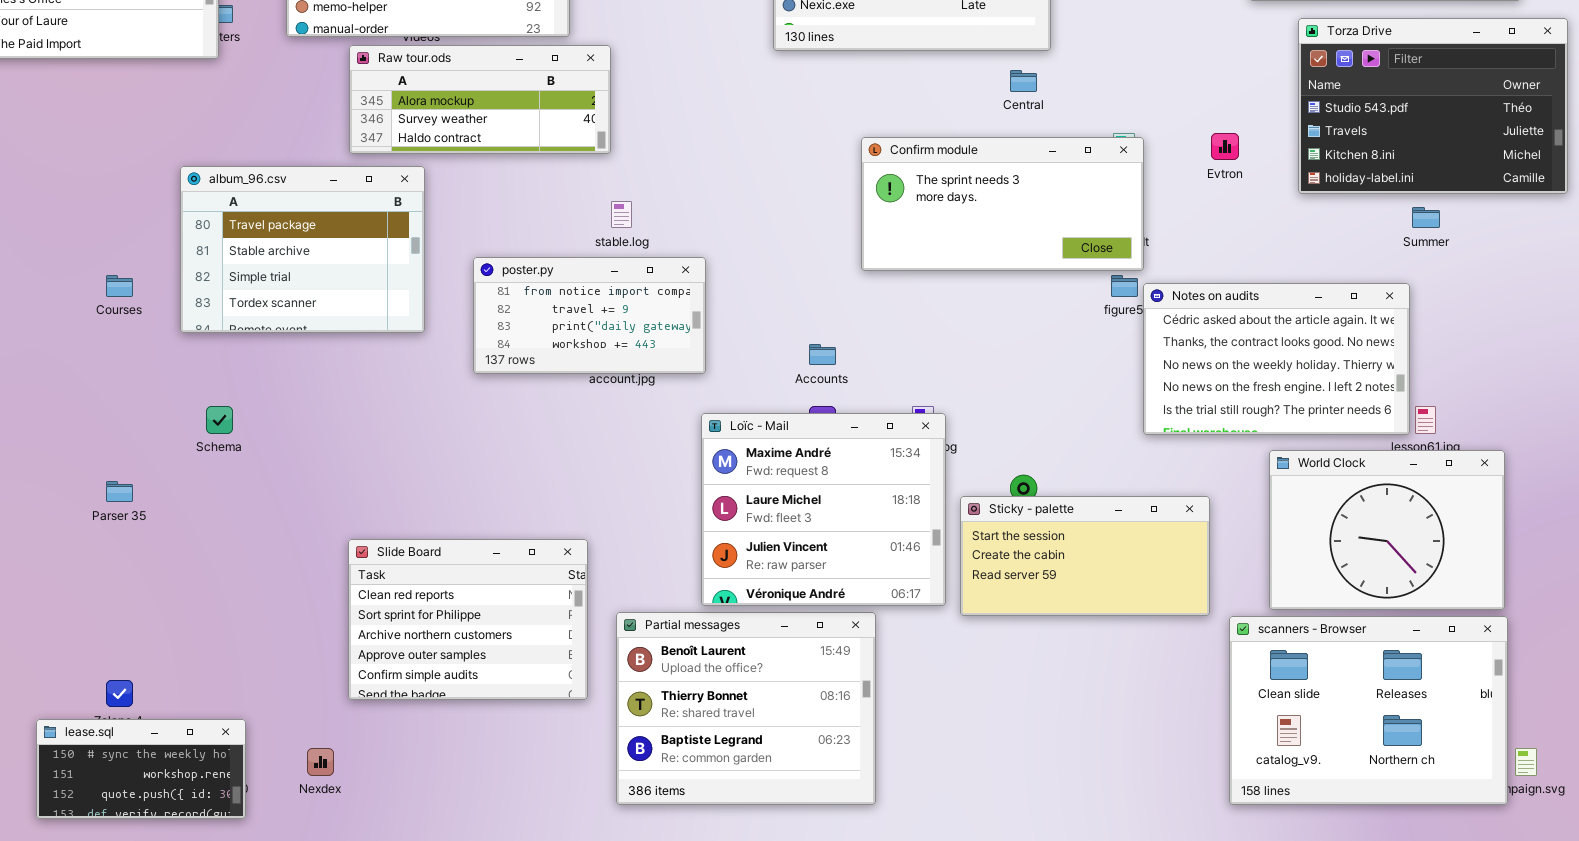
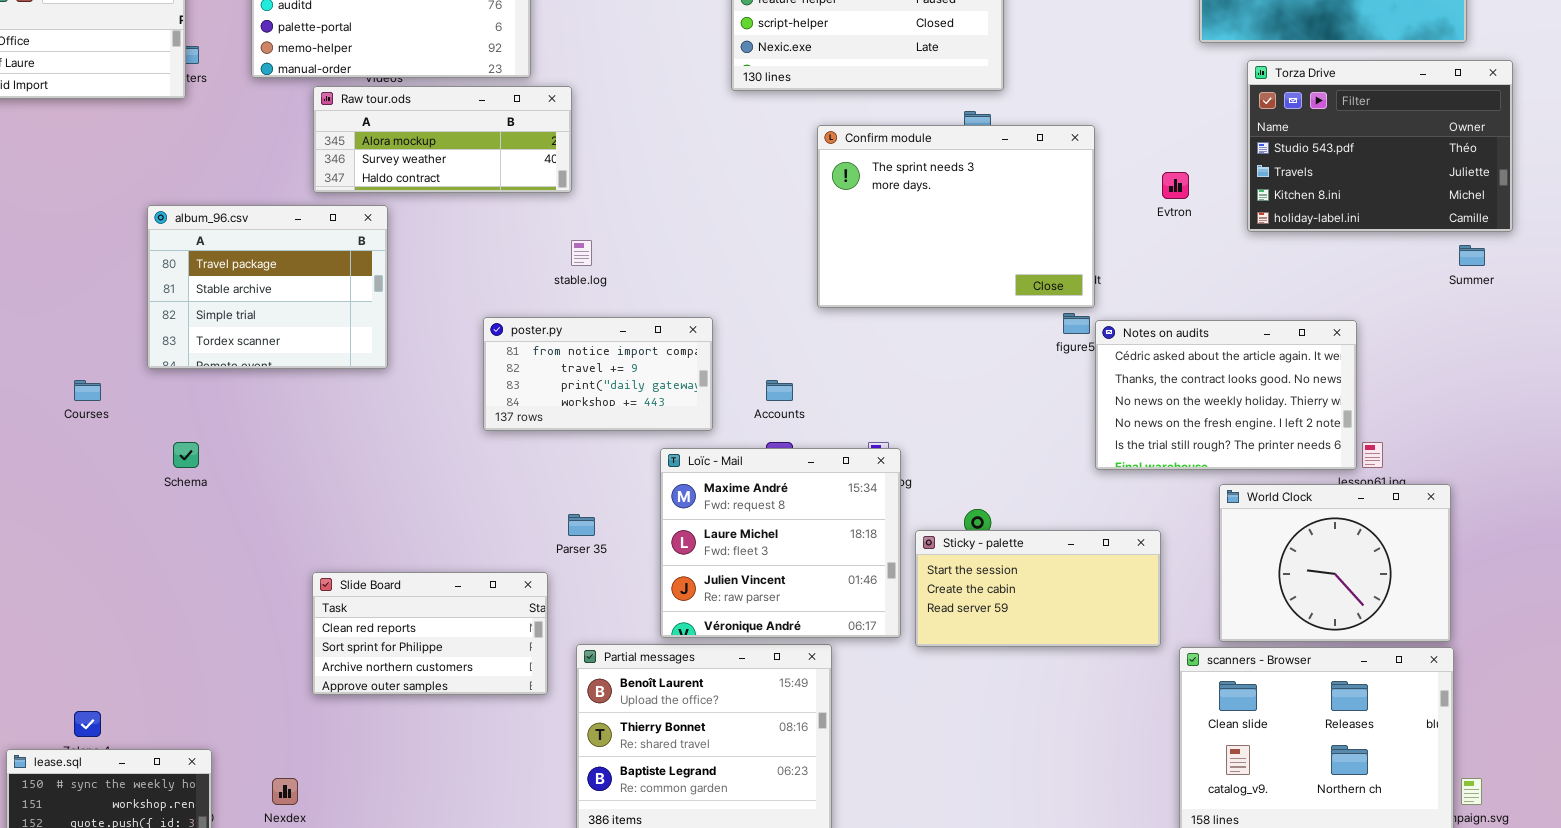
Confirm module: [861,137,1144,271] -> [817,125,1095,308], resized
Summer: [1412,207,1440,228] -> [1459,245,1485,266], moved
poster.py: [473,257,706,374] -> [483,317,713,431], moved
Courses: [106,275,133,297] -> [74,380,101,401], moved
Parser 35: [106,481,133,502] -> [568,514,595,536], moved
Slide Board: [348,539,588,700] -> [312,572,548,695], resized

